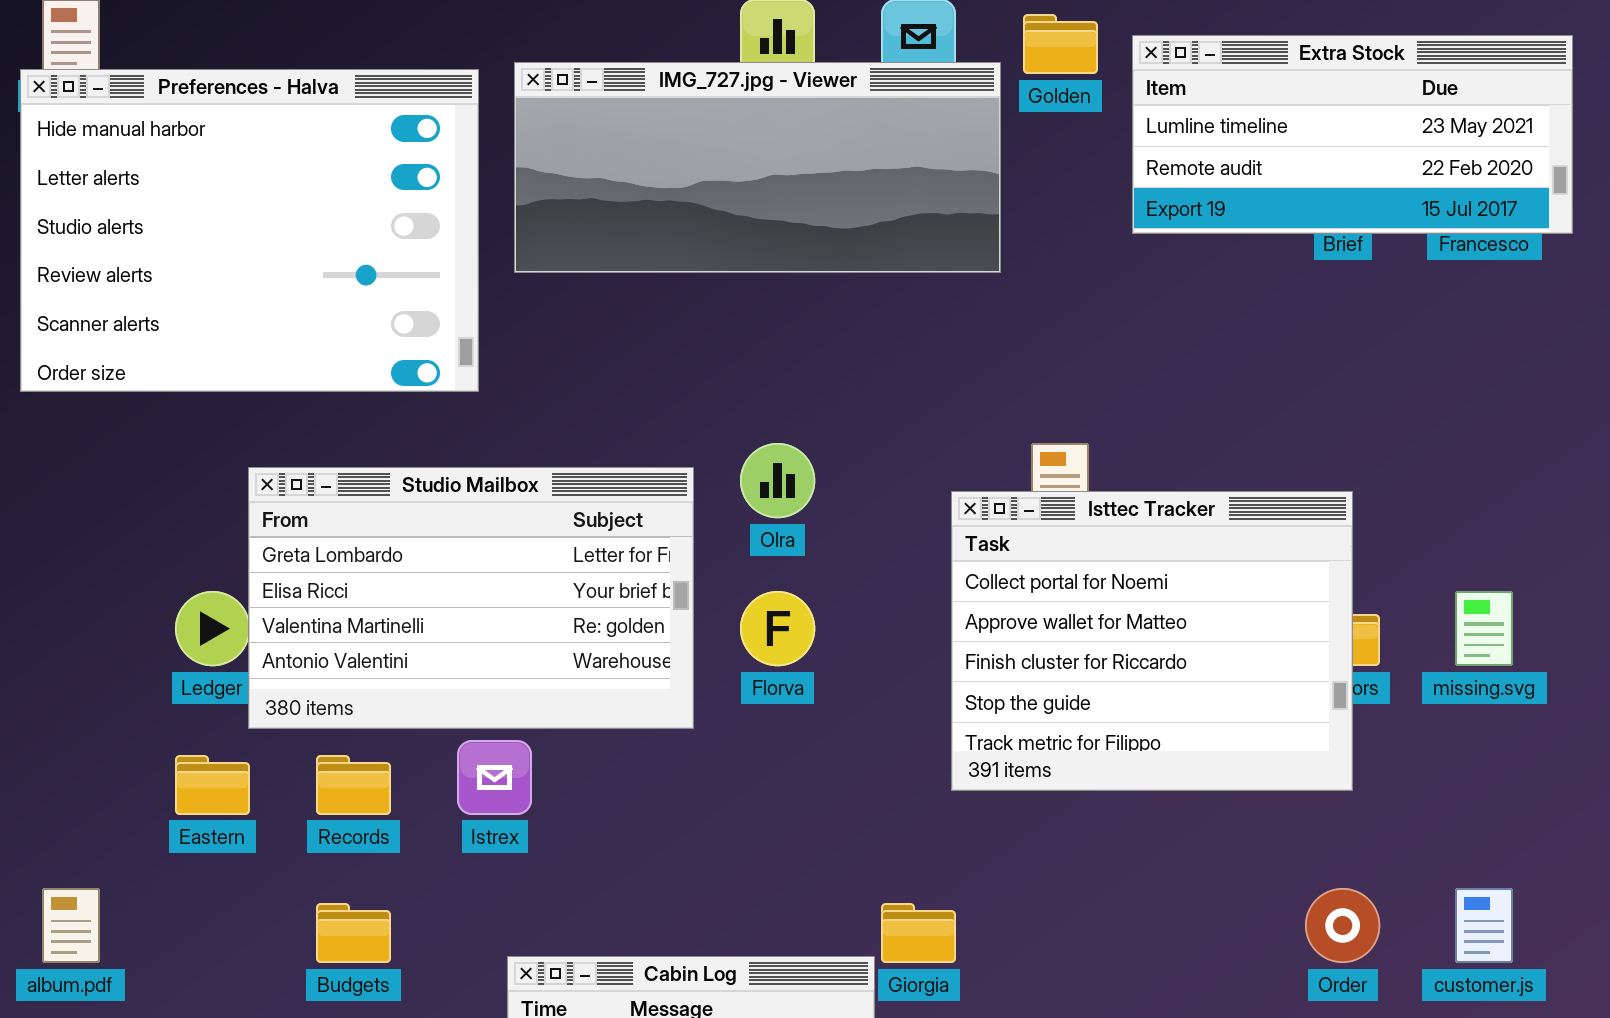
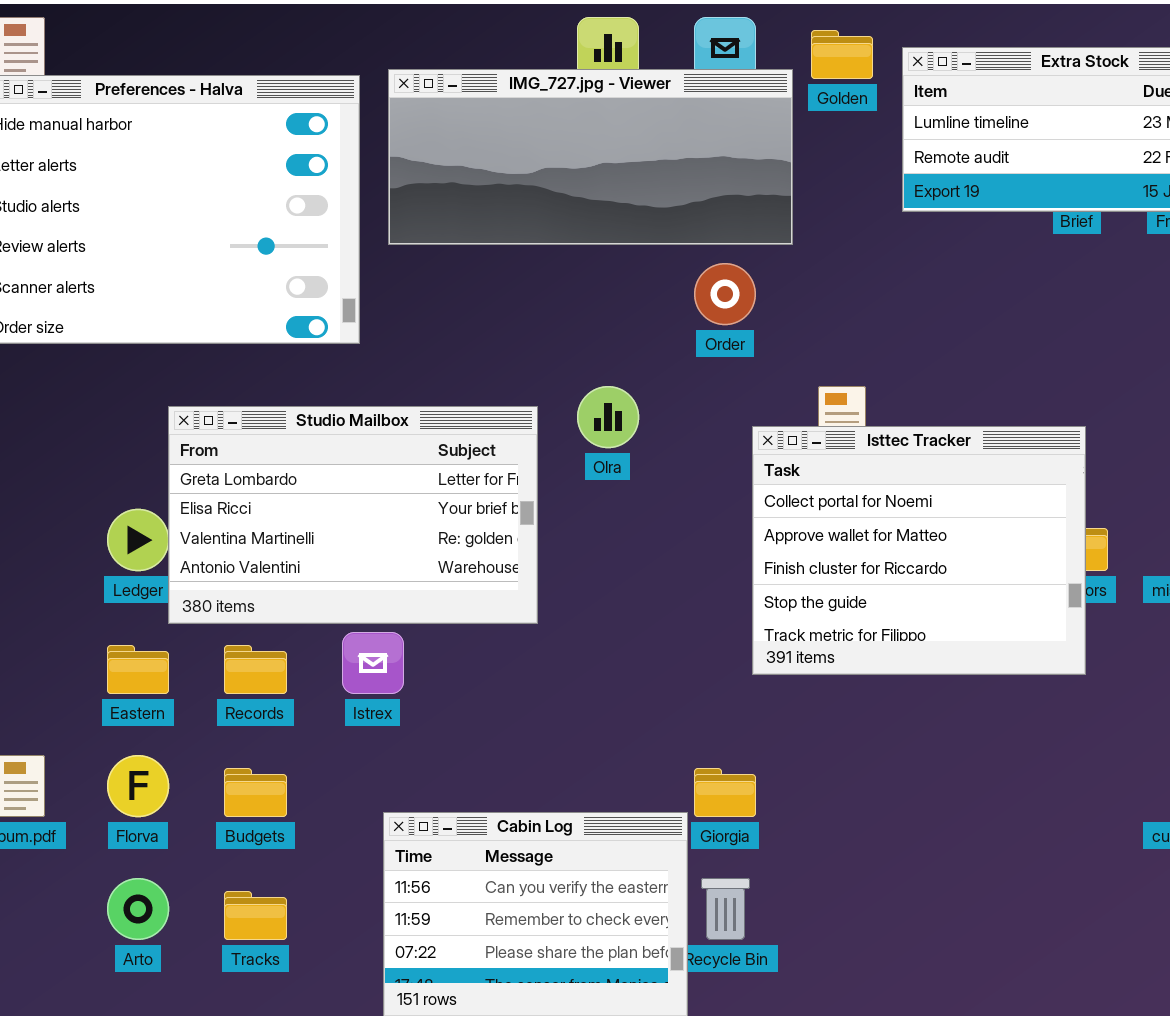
Florva: [740,591,815,666] -> [107,755,169,817], moved
Order: [1305,888,1380,963] -> [694,263,756,325], moved

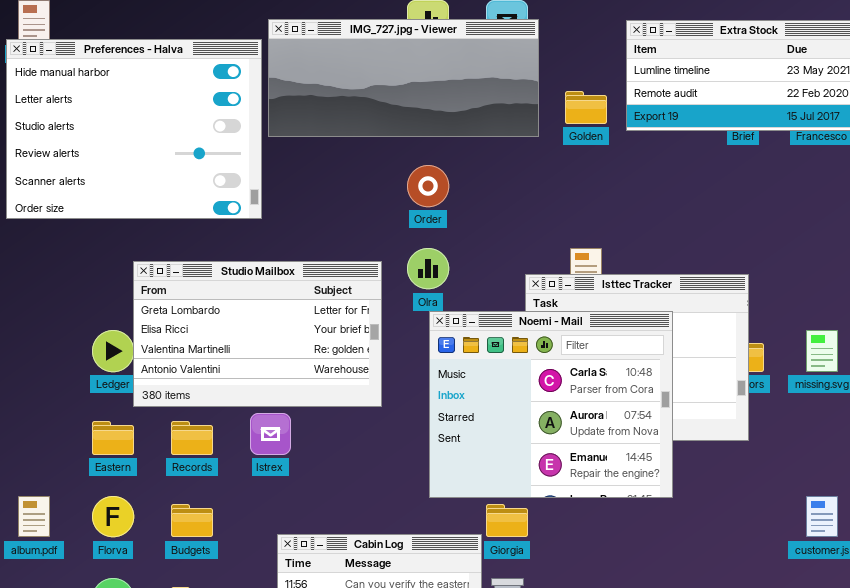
Golden: [811,30,873,79] -> [565,91,607,124], moved
IMG_727.jpg - Viewer: [388,69,793,245] -> [268,19,539,137], moved
Order: [694,263,756,325] -> [407,165,449,207], moved
Noemi - Mail: none -> [429,311,673,498], opened

